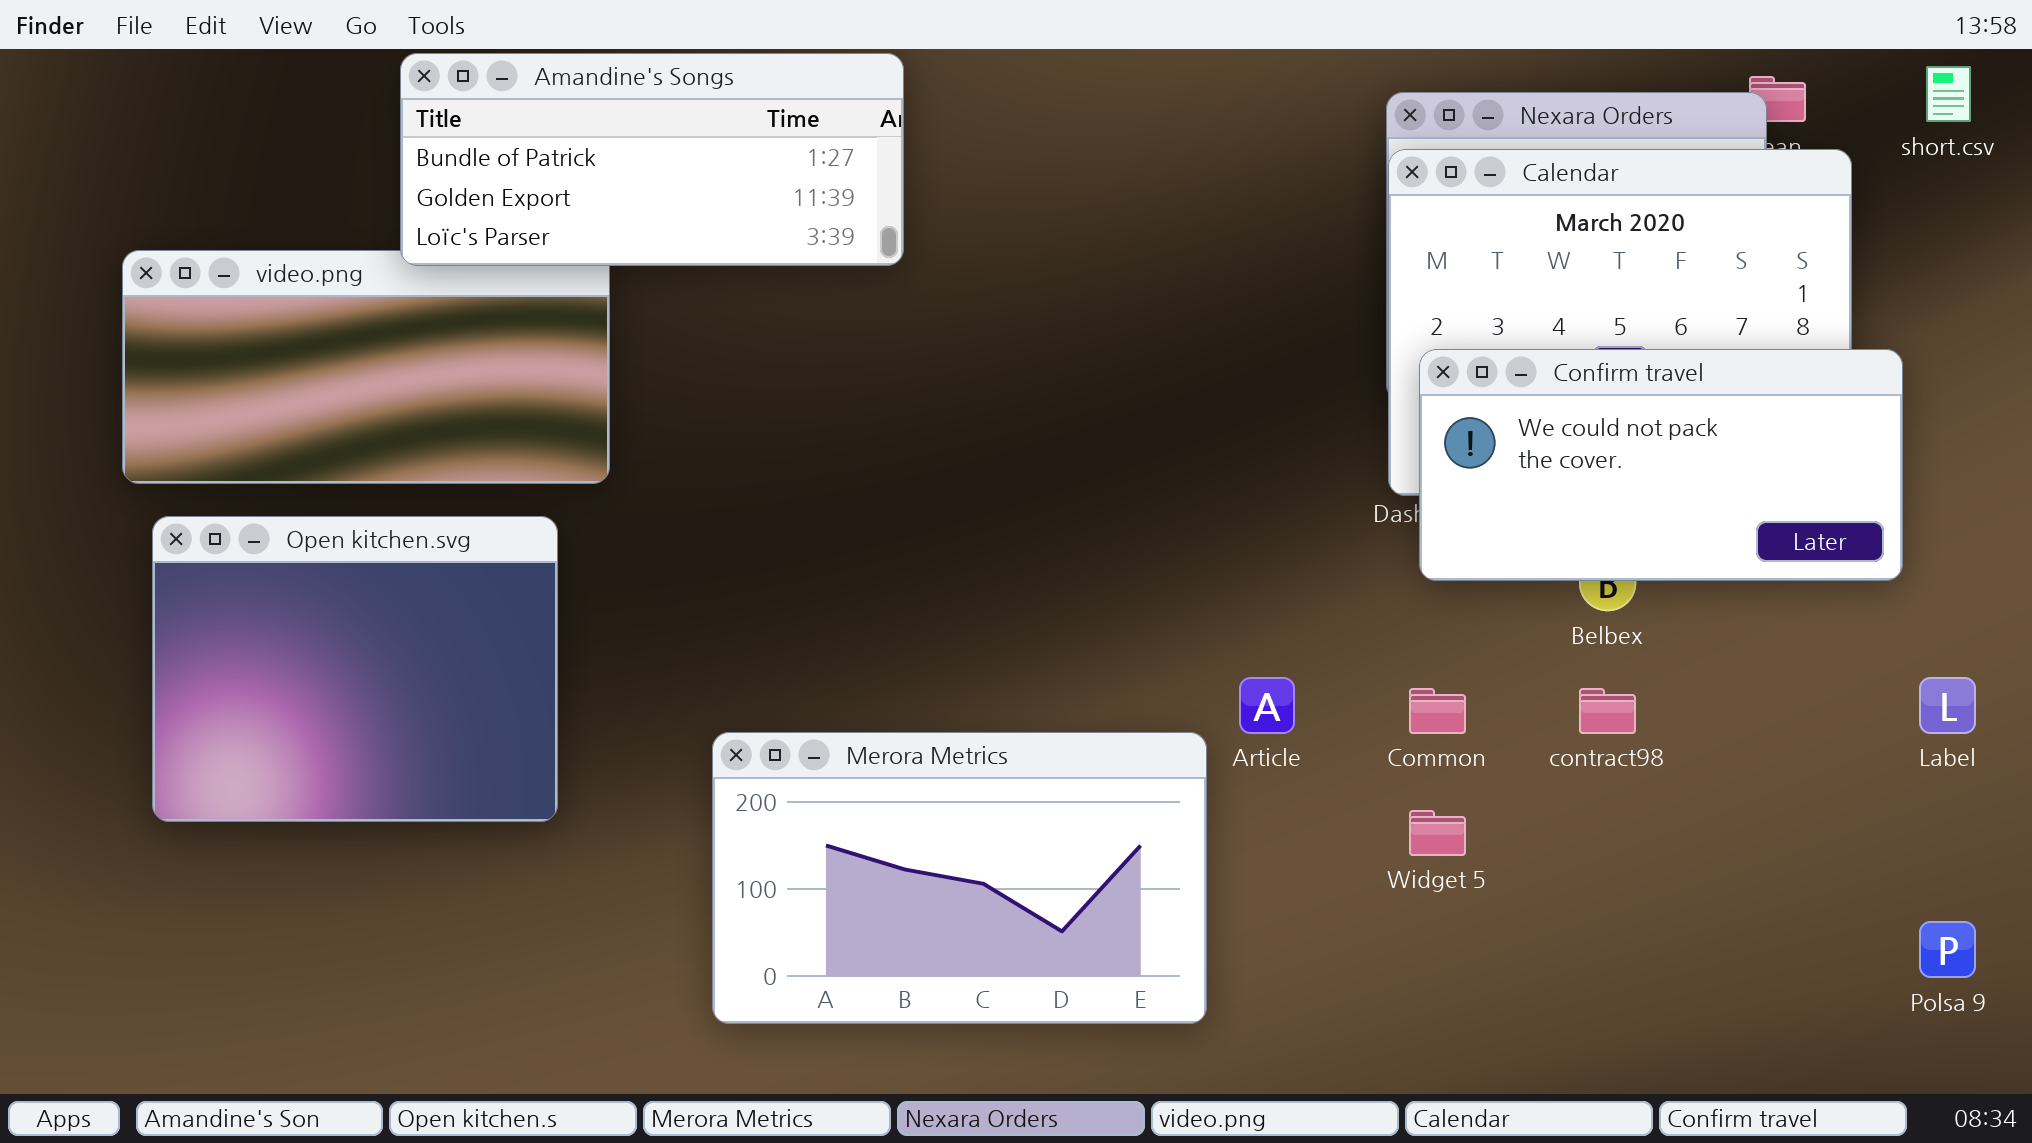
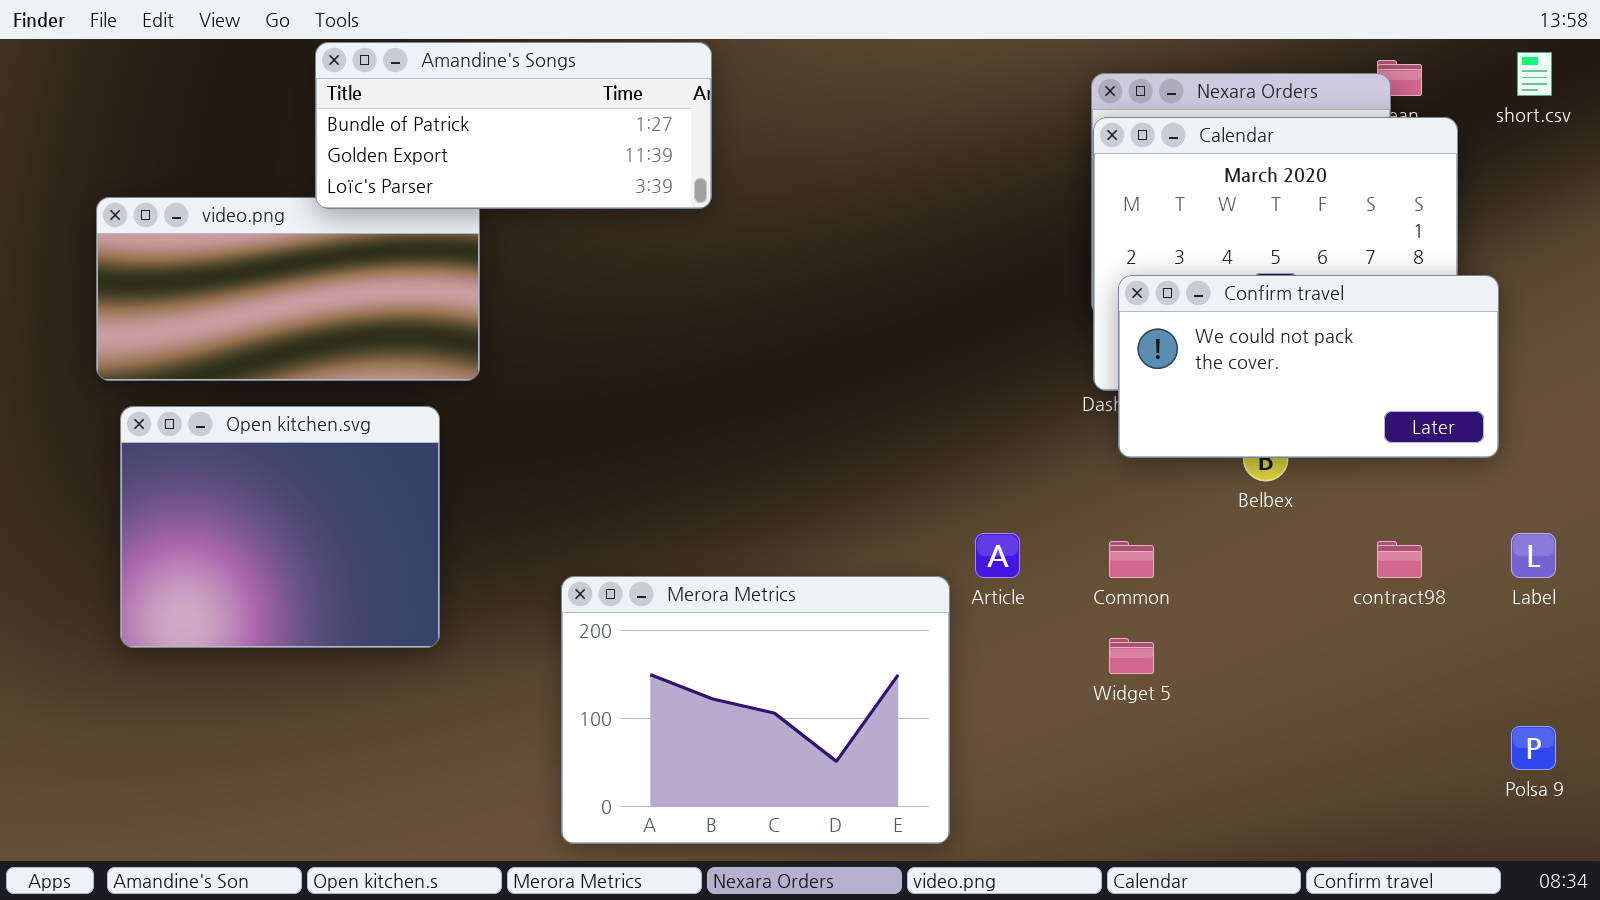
contract98: [1579,688,1636,734] -> [1377,541,1422,578], moved
Merora Metrics: [712,732,1207,1024] -> [561,576,950,844], resized

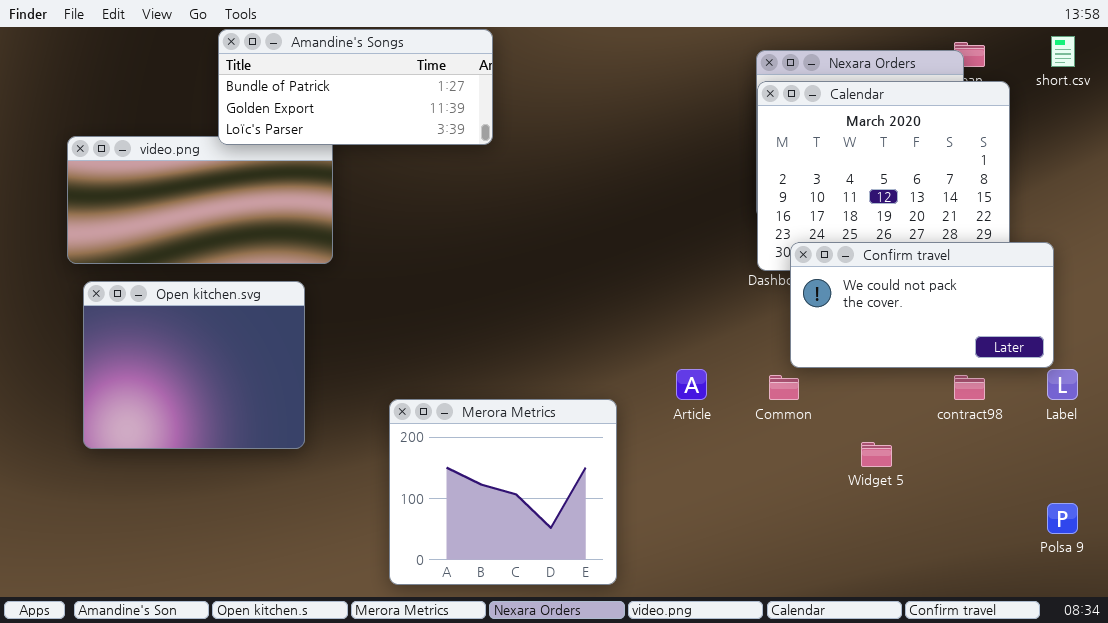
Confirm travel: [1118,275,1499,458] -> [790,242,1054,368], moved
Merora Metrics: [561,576,950,844] -> [389,399,617,585], resized
Widget 5: [1109,638,1154,674] -> [861,442,892,467], moved

